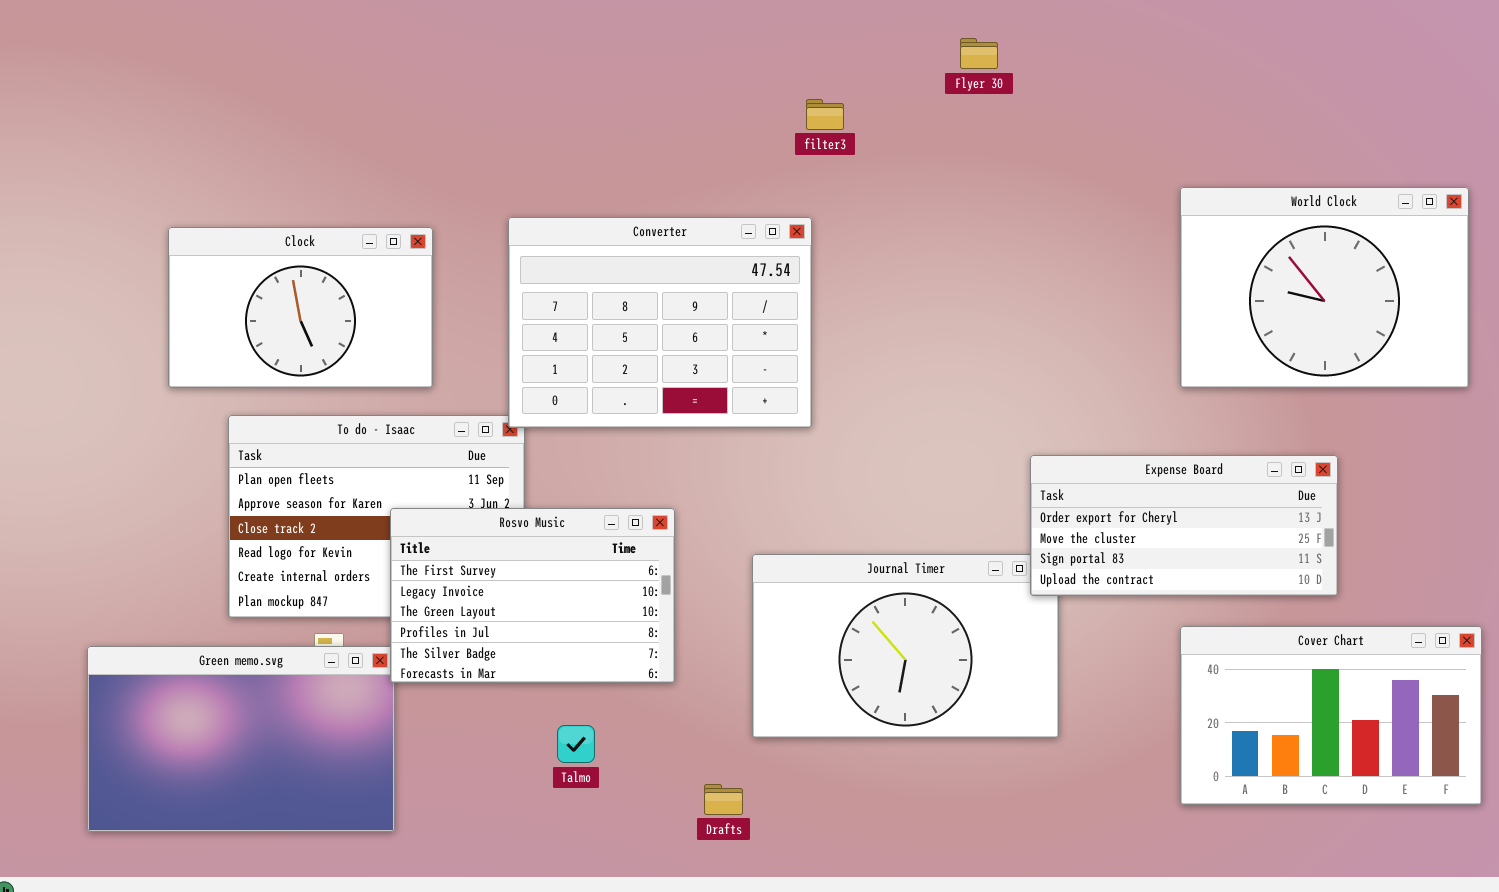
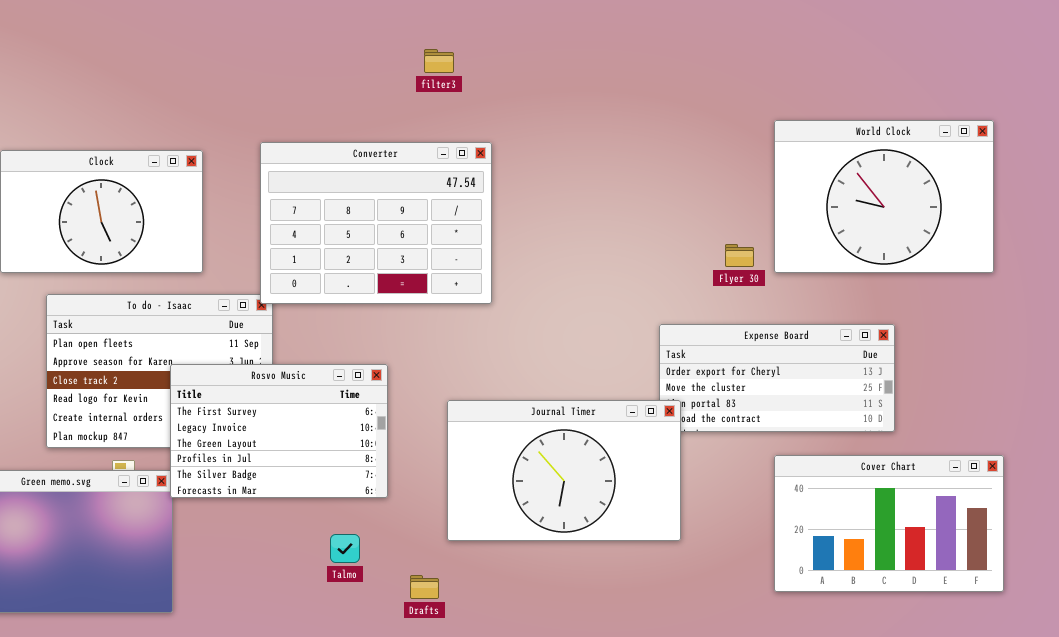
Flyer 30: [960,38,998,69] -> [725,244,754,267], moved
filter3: [806,99,844,130] -> [424,49,454,73], moved
Journal Timer: [752,554,1059,738] -> [447,400,681,541], raised
Talmo: [557,725,595,763] -> [330,534,360,563], moved

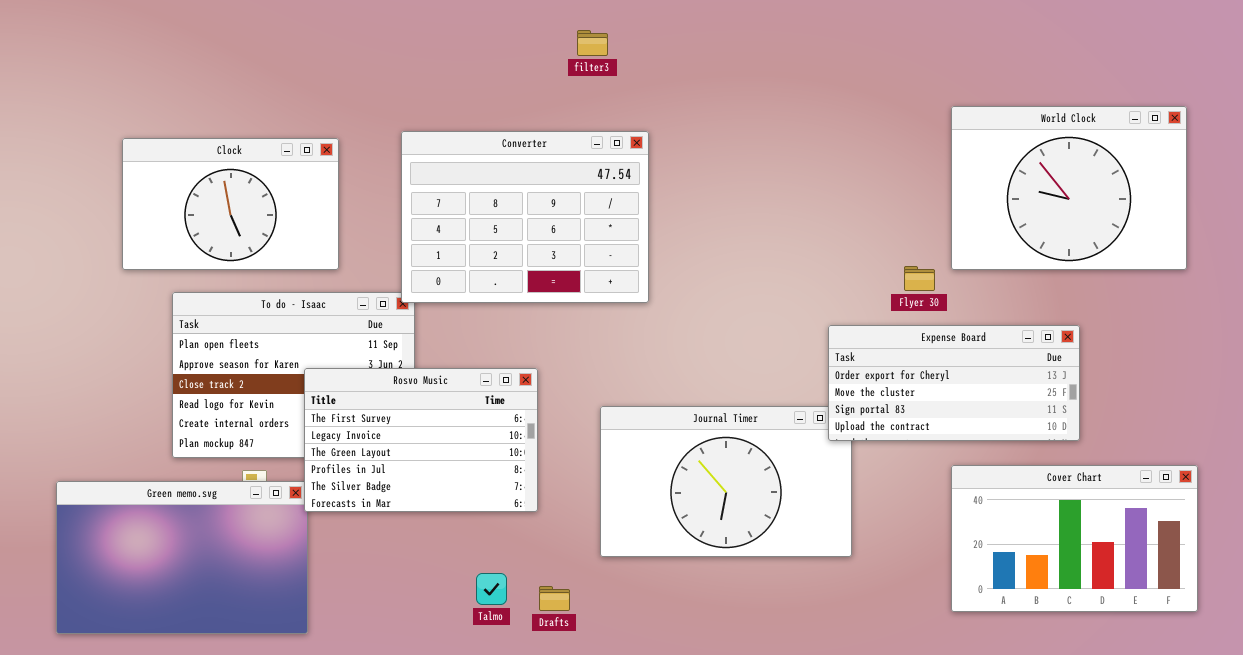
Flyer 30: [725,244,754,267] -> [904,266,935,291], moved
Expense Board: [659,324,895,432] -> [828,325,1080,441], raised
Talmo: [330,534,360,563] -> [476,573,507,605], moved
Drafts: [410,575,439,599] -> [539,586,570,611], moved

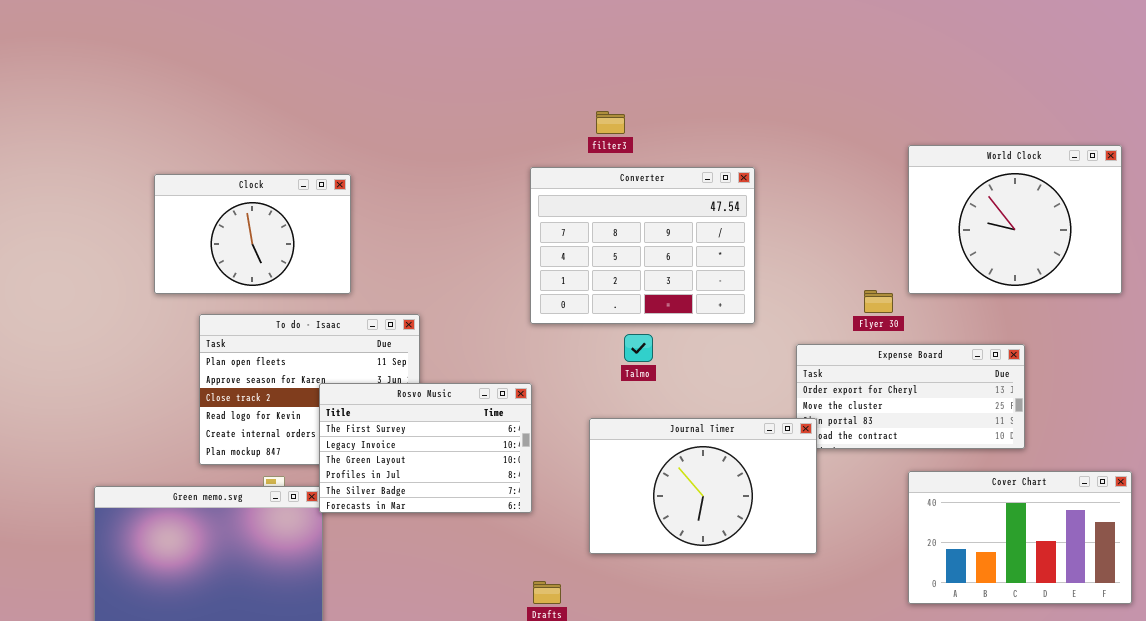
filter3: [577,30,608,56] -> [596,111,625,134], moved
Converter: [401,131,649,303] -> [530,167,755,324], moved
Journal Timer: [600,406,852,557] -> [589,418,817,554], raised
Talmo: [476,573,507,605] -> [624,334,653,362], moved

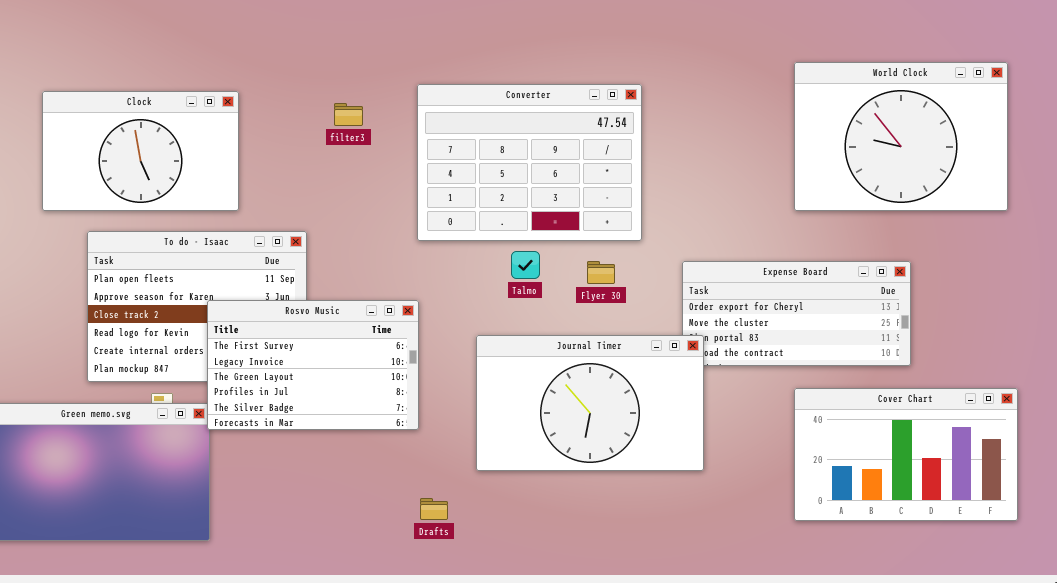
filter3: [596,111,625,134] -> [334,103,363,126], moved
Flyer 30: [864,290,893,313] -> [587,261,615,284], moved

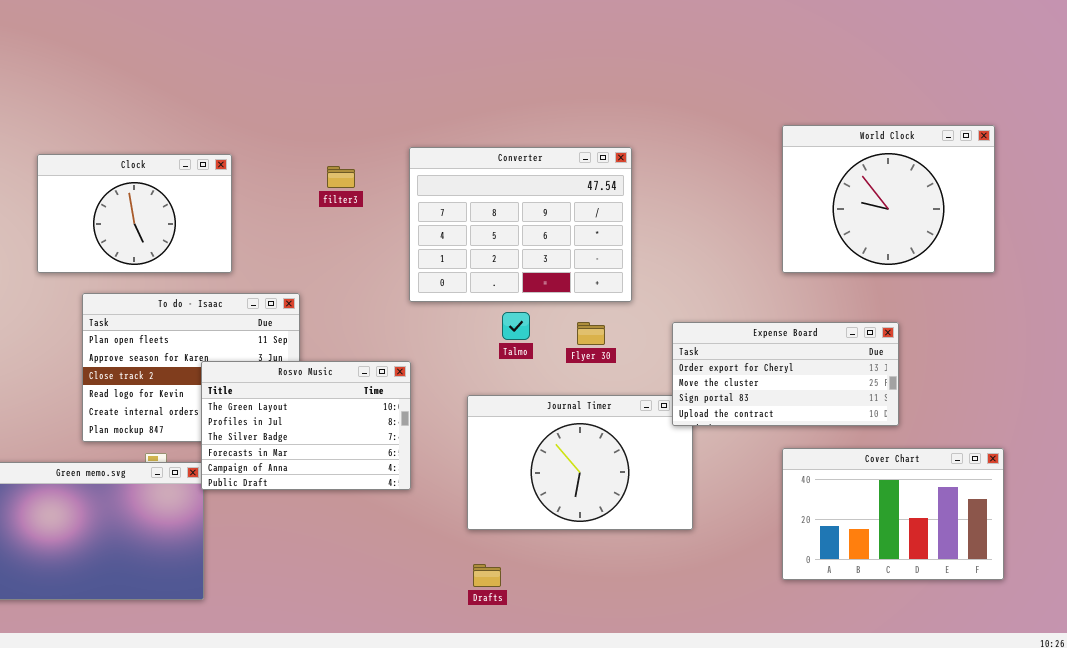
Expense Board: [682,261,911,366] -> [672,322,899,426], raised
Rosvo Music: [207,300,419,430] -> [201,361,411,490], scrolled down 2 rows
Drafts: [420,498,448,520] -> [473,564,501,587], moved

